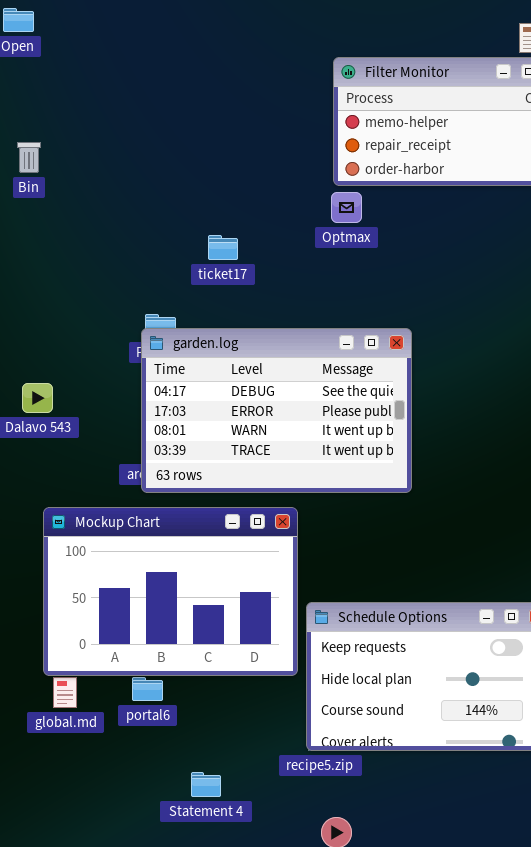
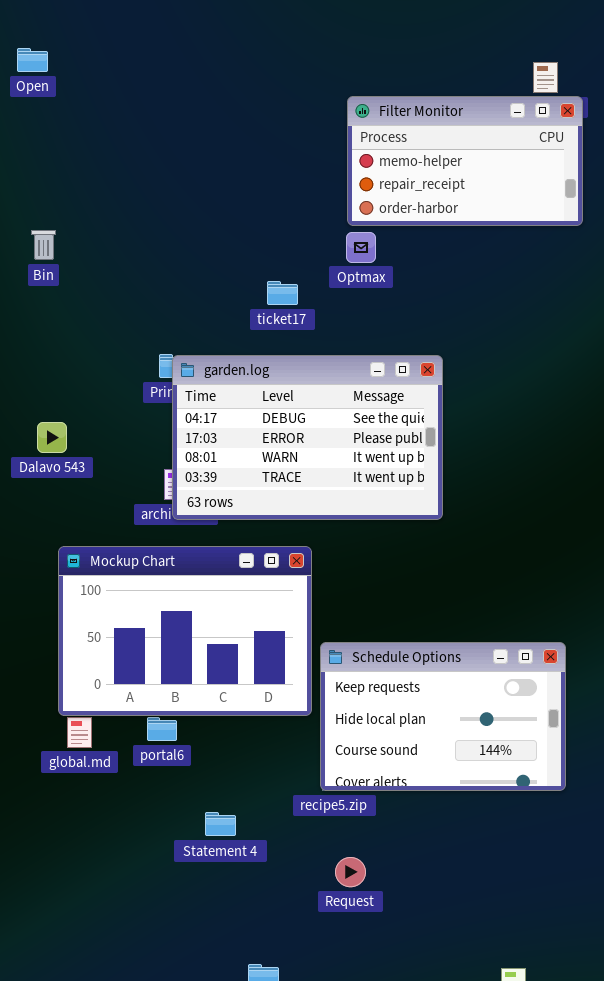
Bin: [17,142,41,173] -> [31,230,56,260], moved
ticket17: [208,235,238,260] -> [267,281,298,305], moved
garden.log: [141,328,412,493] -> [172,355,443,520], moved

